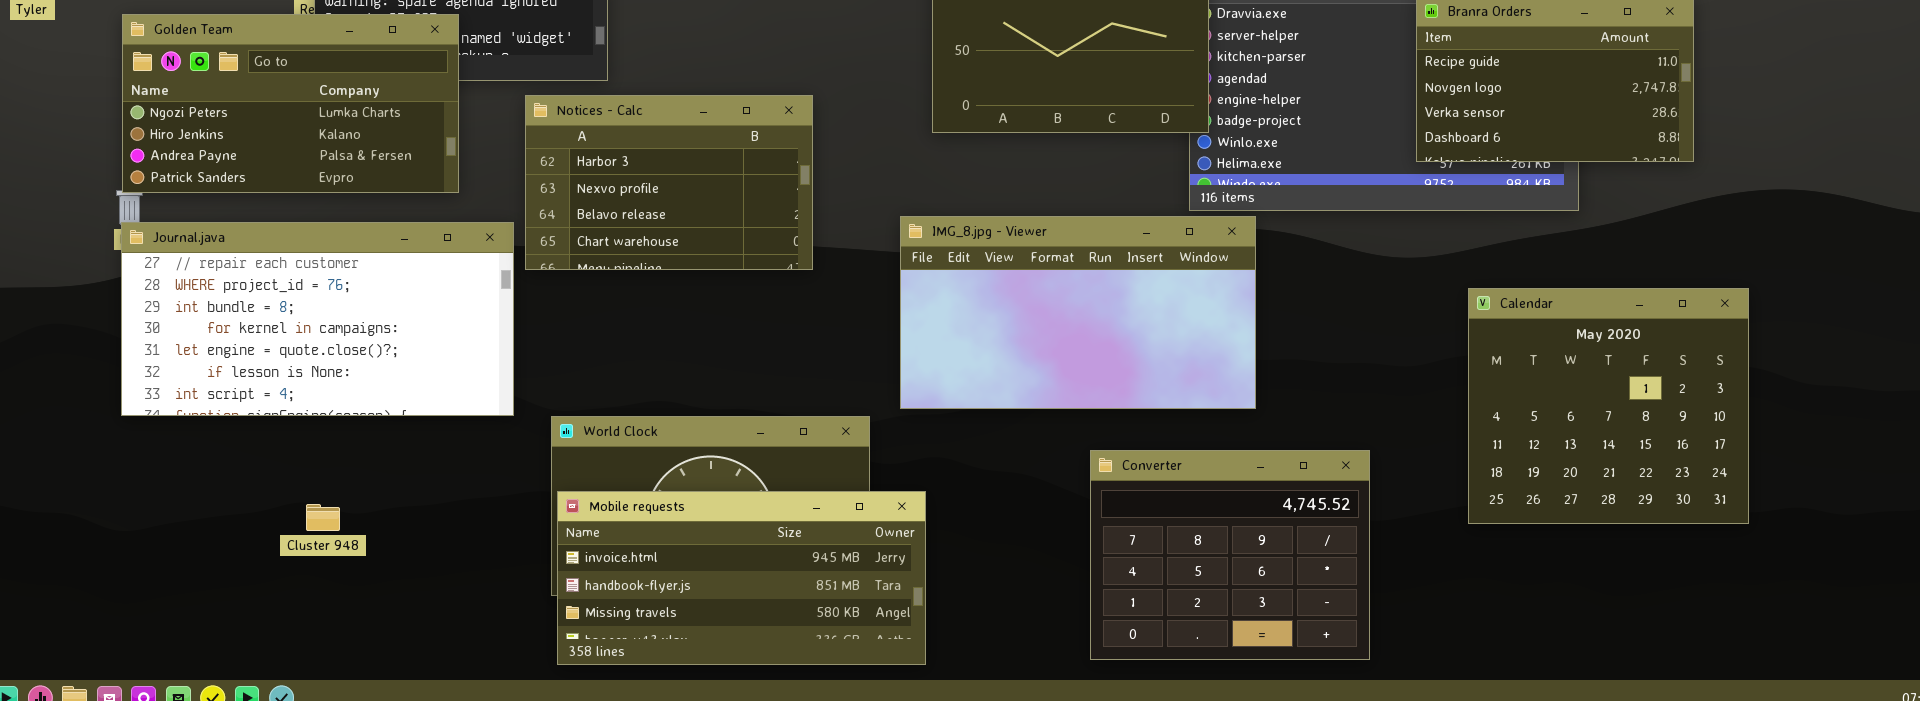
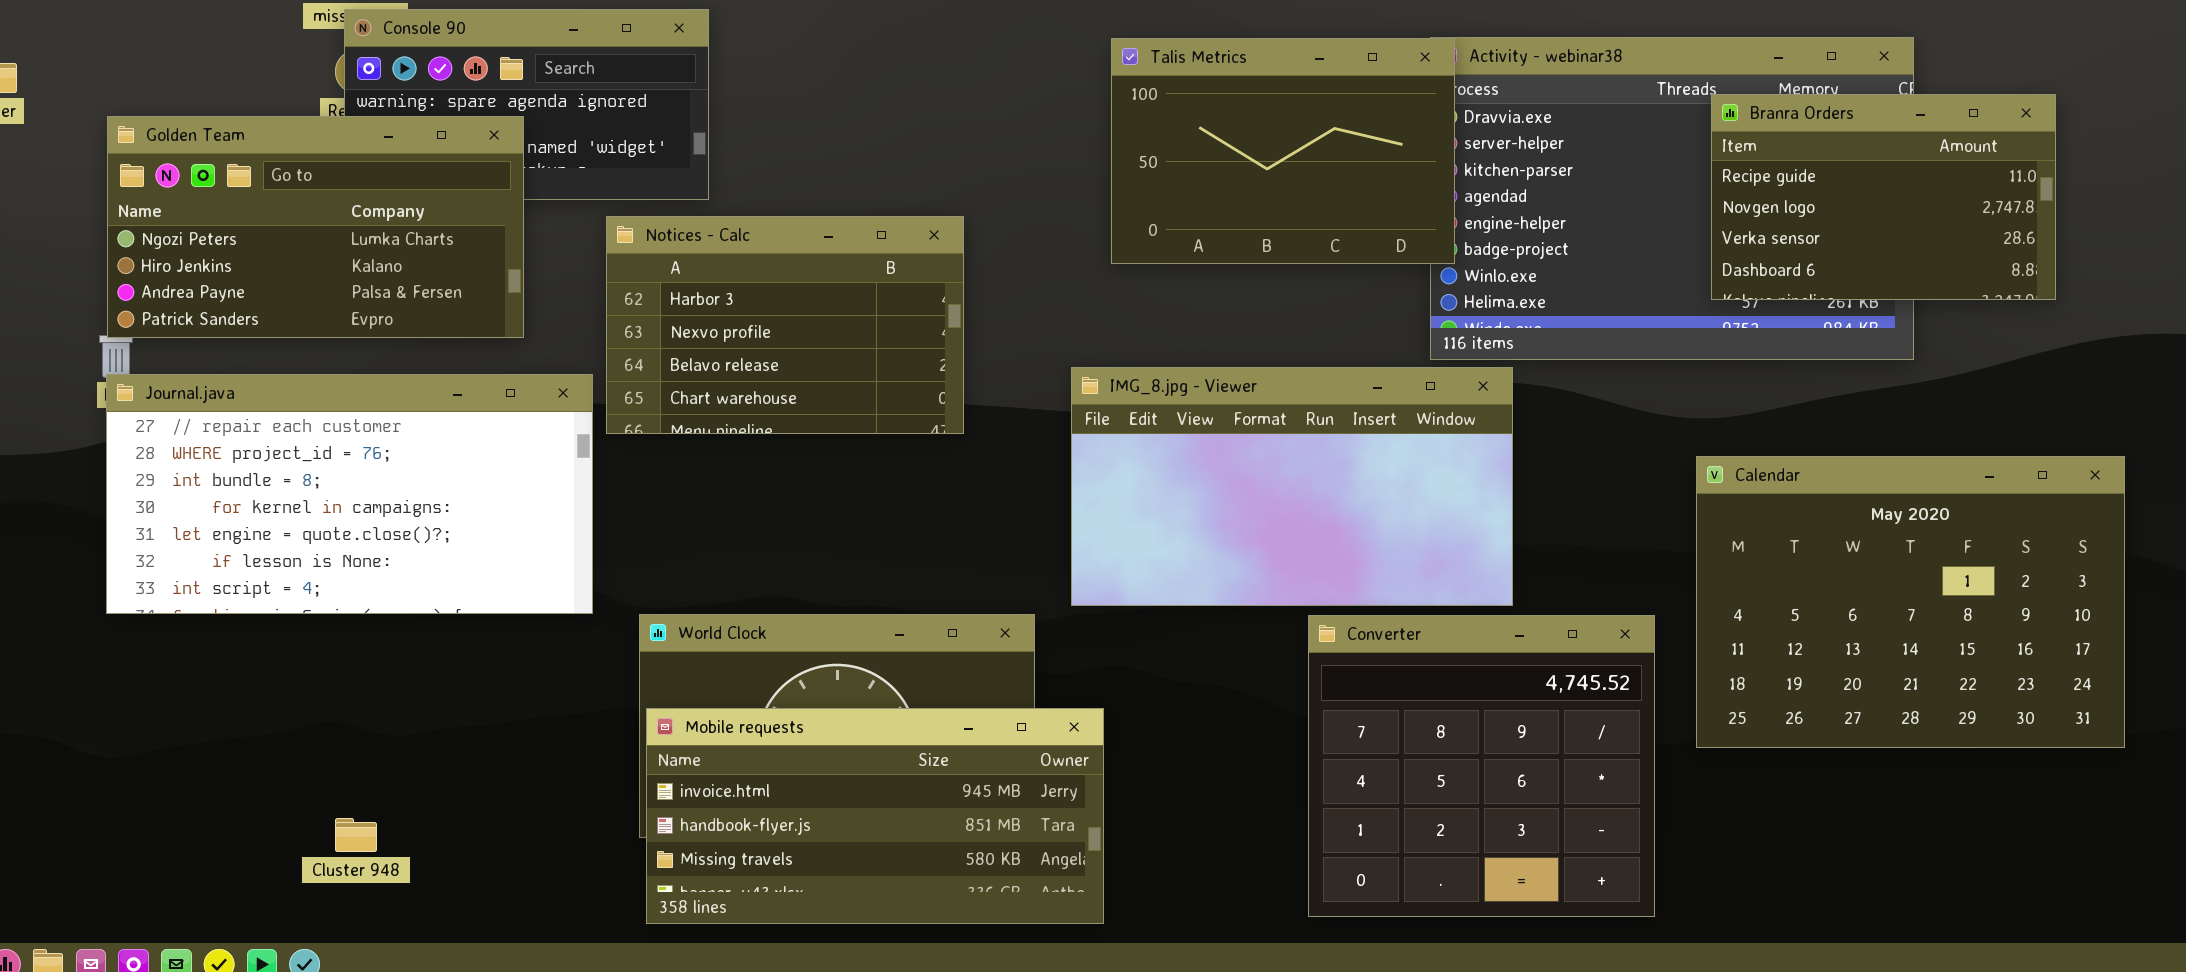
Calendar: [1468,288,1749,524] -> [1696,456,2125,748], resized
Converter: [1090,450,1370,660] -> [1308,615,1655,917], resized
Cluster 948: [306,504,340,531] -> [335,818,377,852], moved

